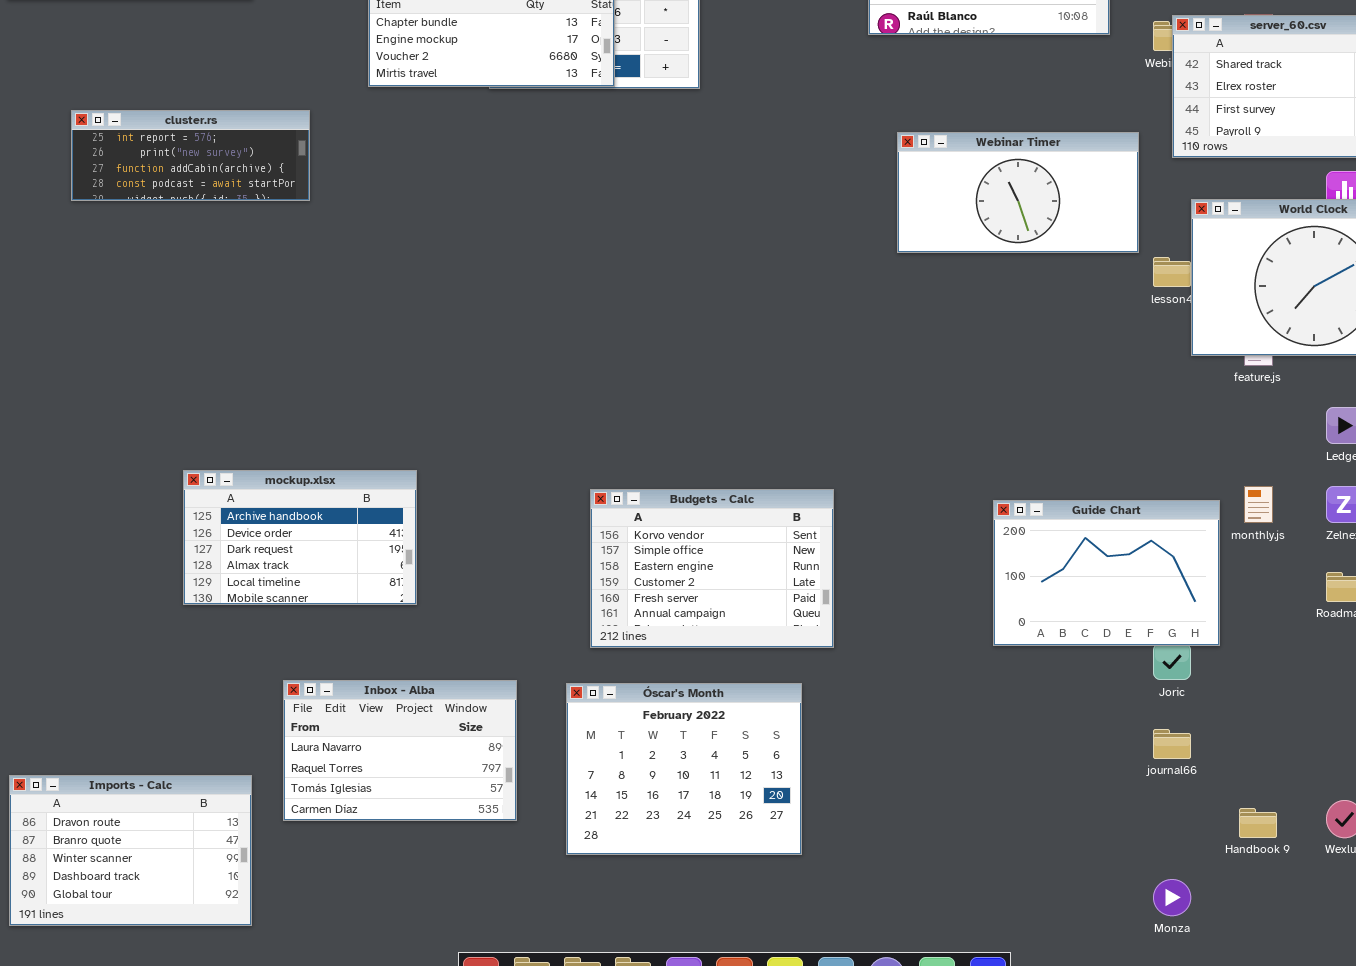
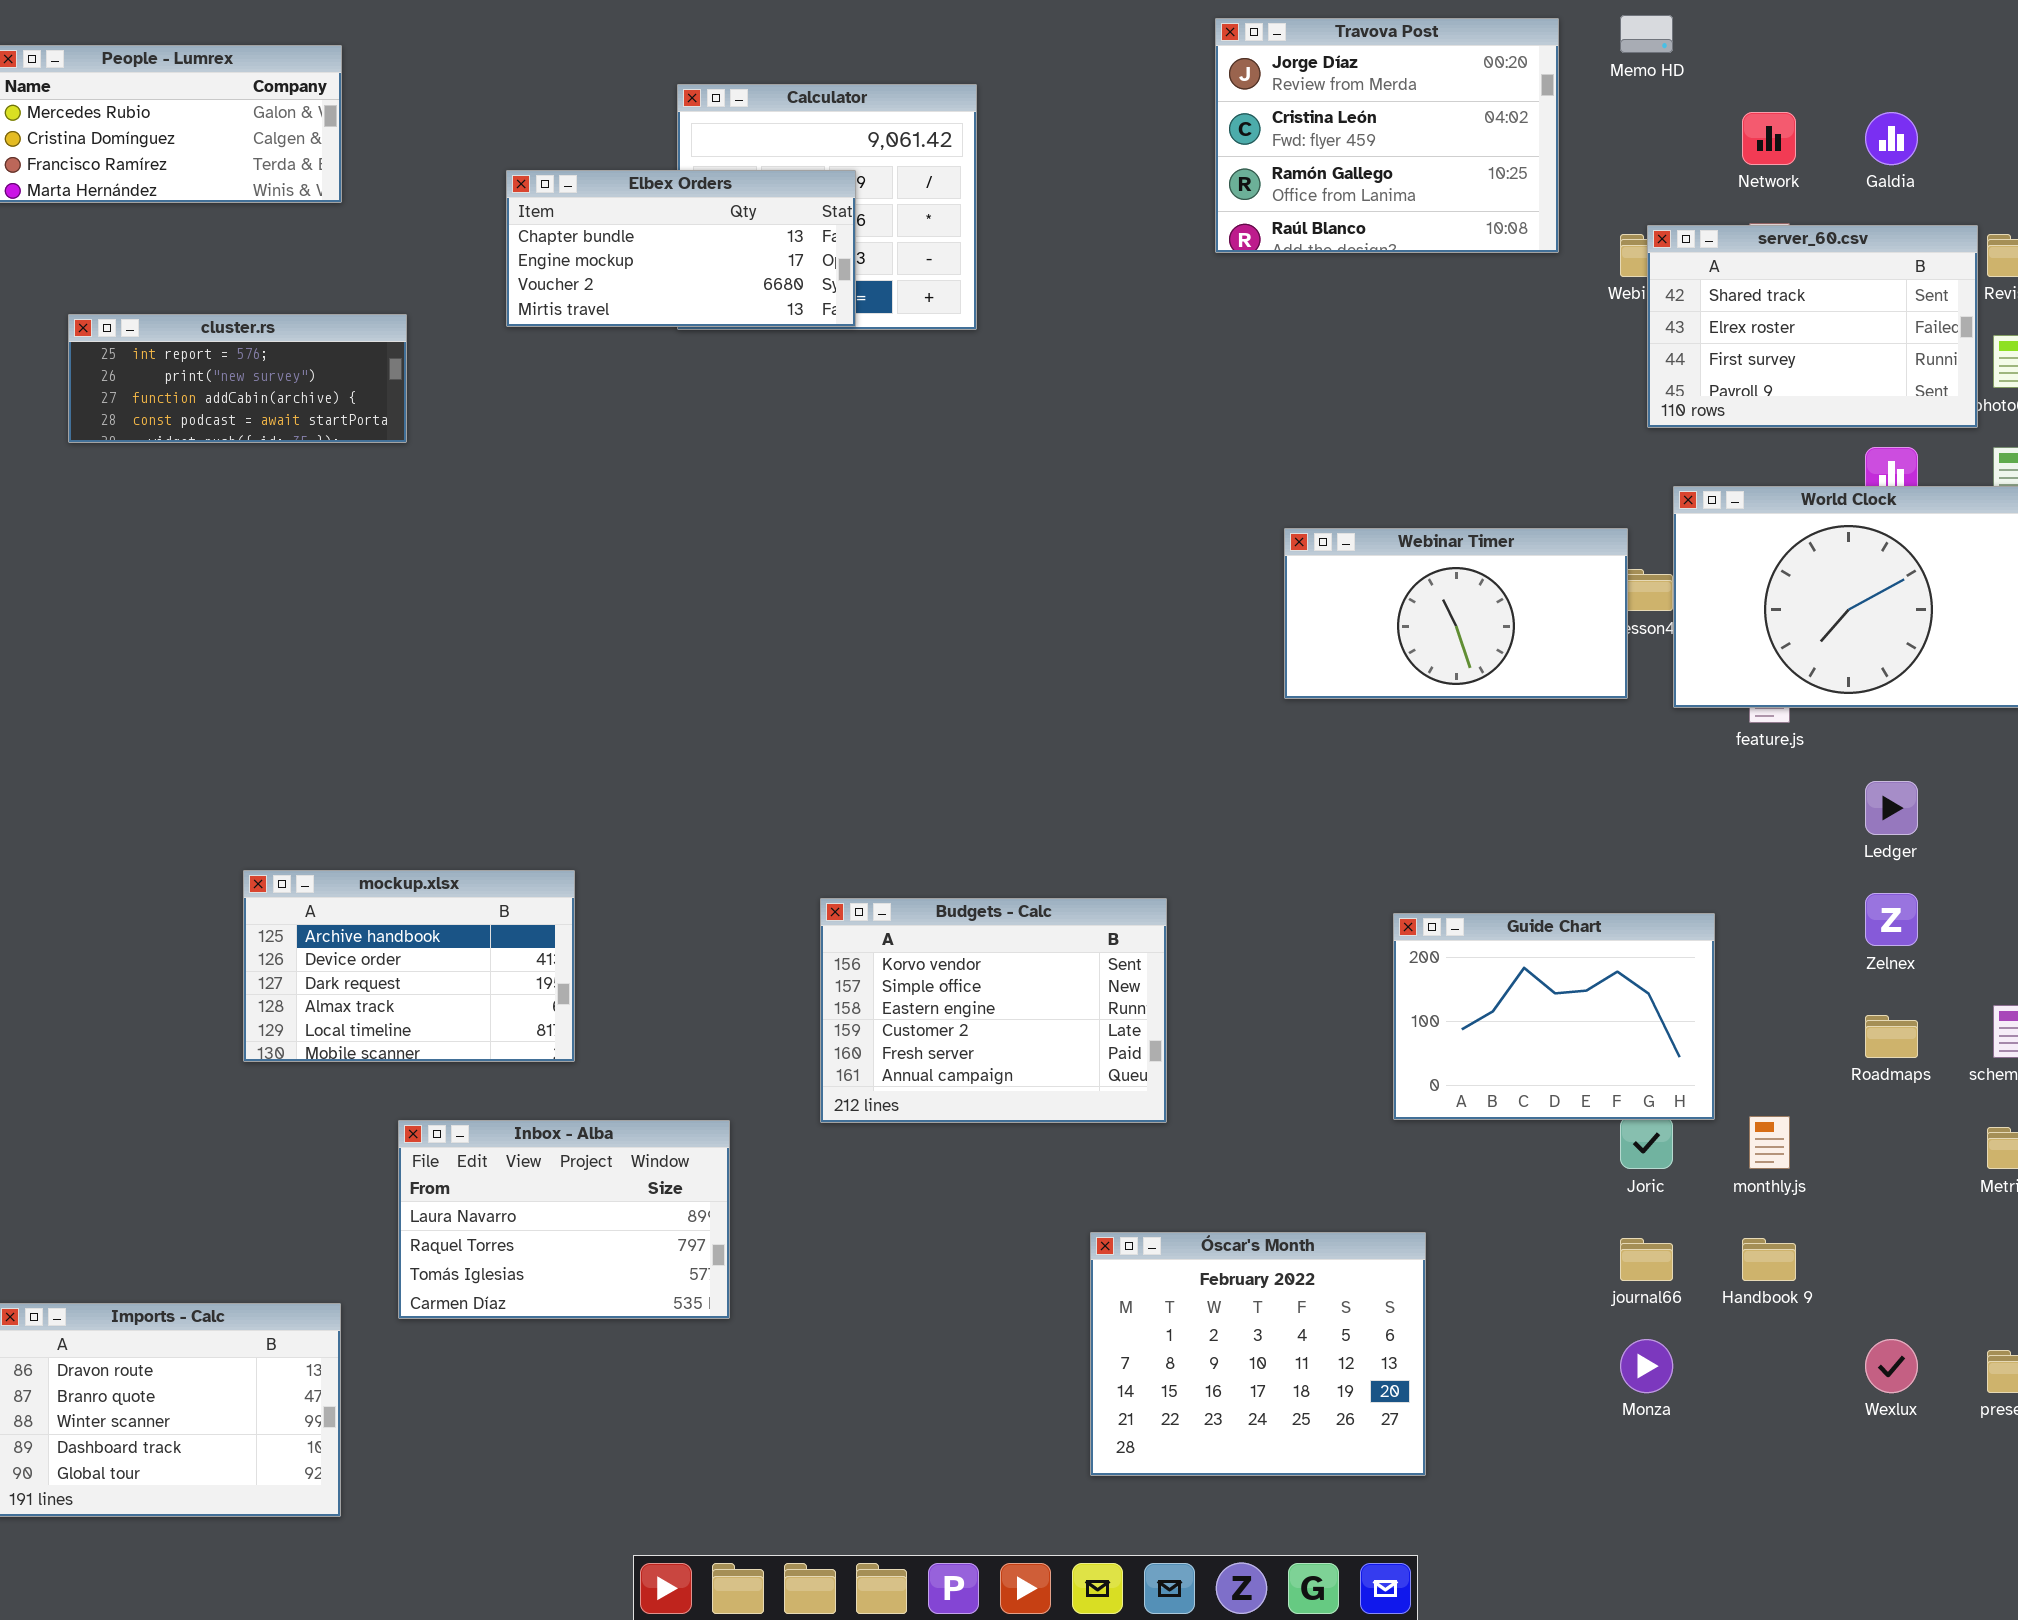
cluster.rs: [71,110,310,201] -> [68,314,407,443], moved
Webinar Timer: [897,132,1139,253] -> [1284,528,1628,699], moved
monthly.js: [1244,486,1273,523] -> [1749,1116,1790,1169], moved
Inbox - Alba: [283,680,517,821] -> [398,1120,730,1319], moved
Óscar's Month: [566,683,802,855] -> [1090,1232,1426,1476], moved
Handbook 9: [1239,808,1277,838] -> [1742,1238,1796,1281], moved
Monza: [1153,879,1191,916] -> [1620,1339,1673,1393], moved

